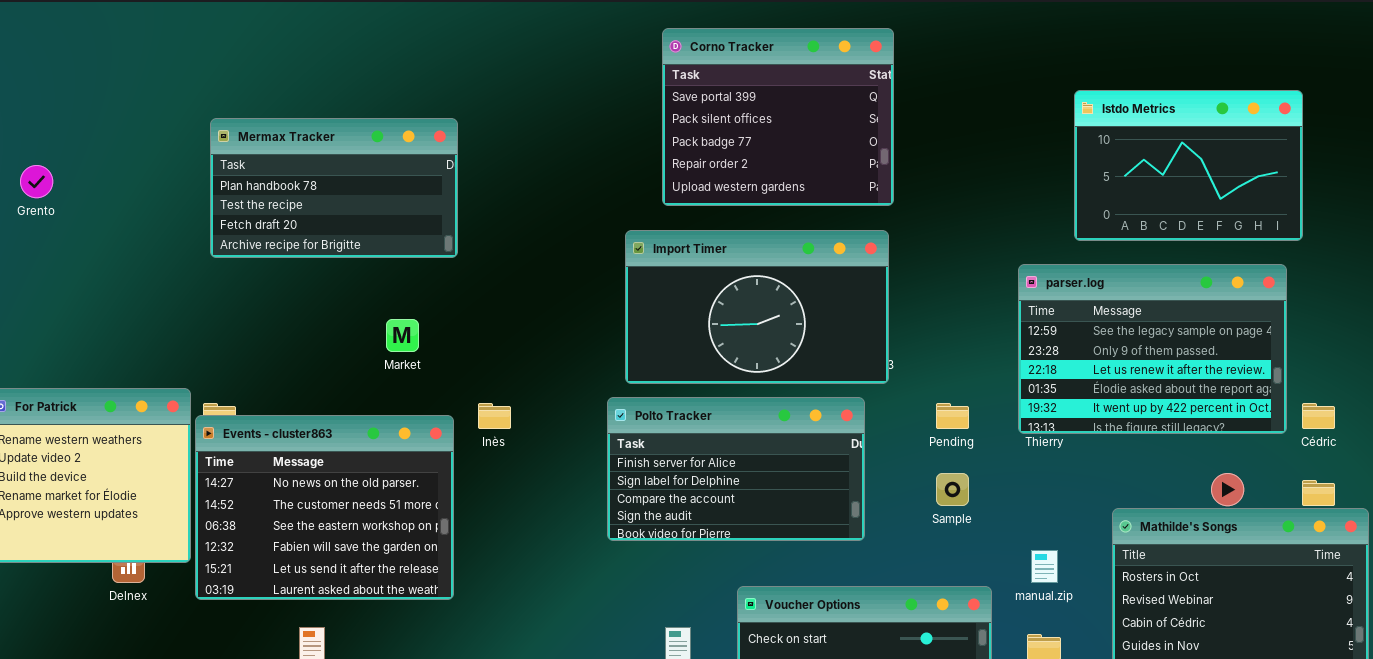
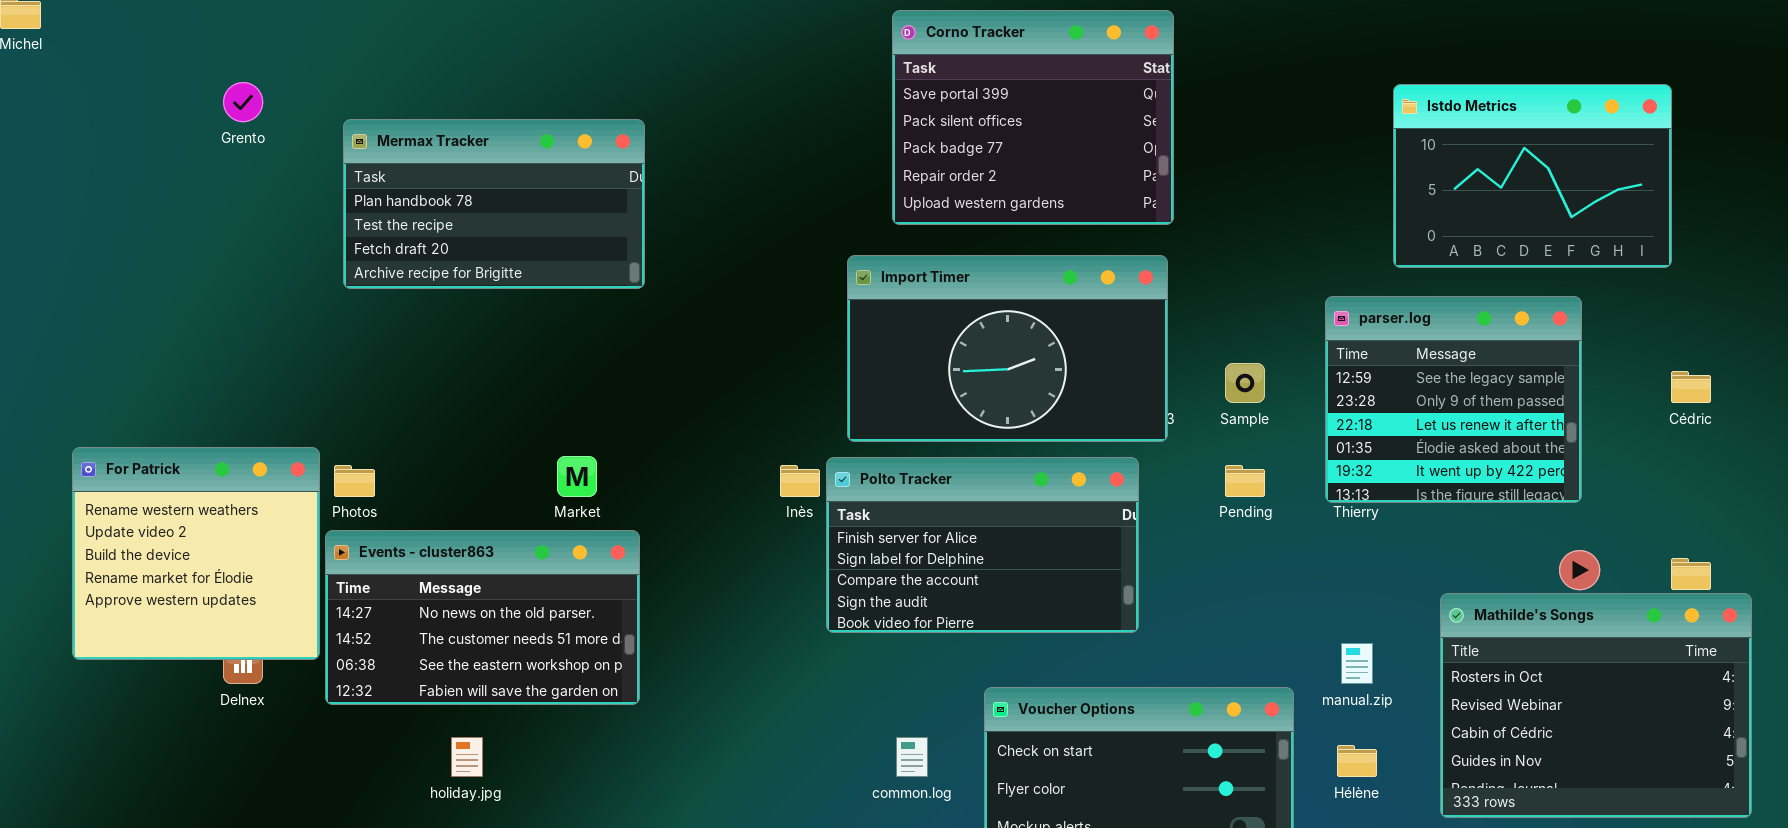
Grento: [20,165,53,198] -> [223,82,263,122], moved
parser.log: [1018,264,1287,434] -> [1325,296,1582,503], resized
Market: [386,319,419,352] -> [557,456,597,497], moved
Inès: [478,403,511,429] -> [780,465,820,497], moved
Cédric: [1302,403,1335,429] -> [1671,371,1711,403], moved
Events - cluster863: [195,415,454,600] -> [325,530,640,705], resized
Sample: [936,473,969,506] -> [1225,363,1265,403], moved

